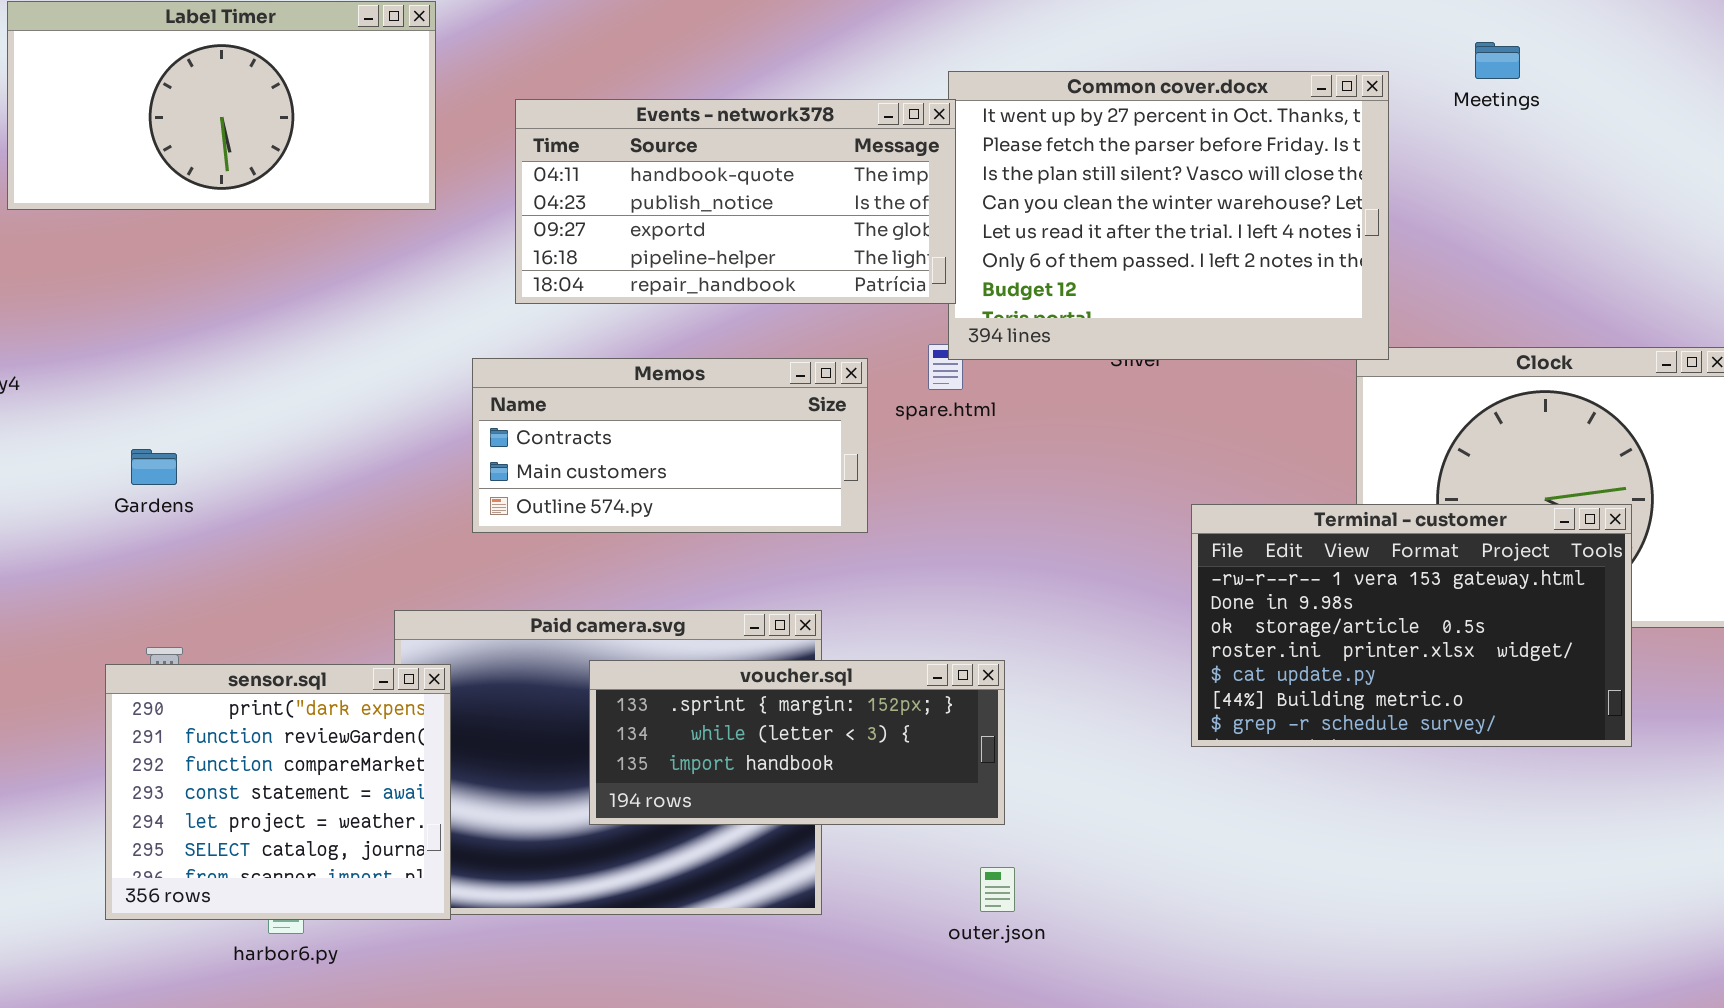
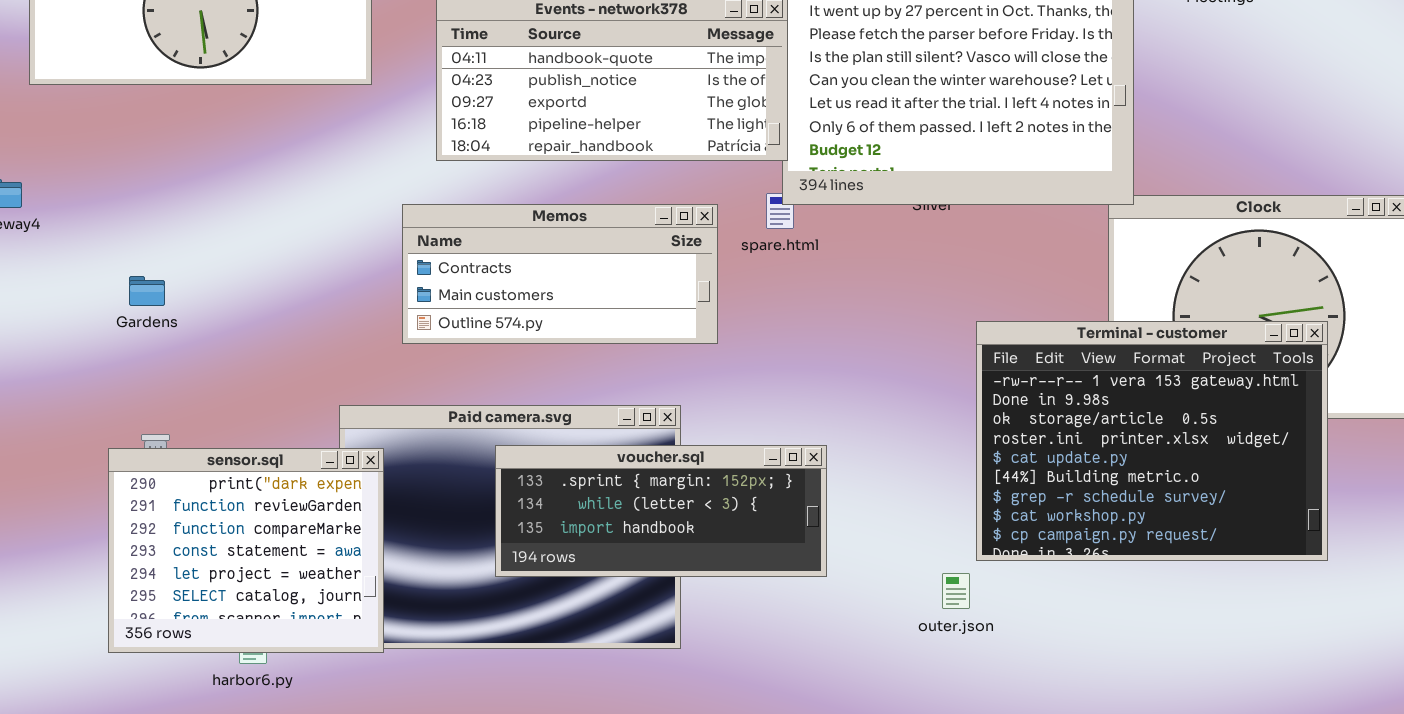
Terminal - customer: [1191,504,1632,747] -> [976,321,1328,561], resized
outer.json: [980,867,1015,912] -> [942,573,970,609], moved

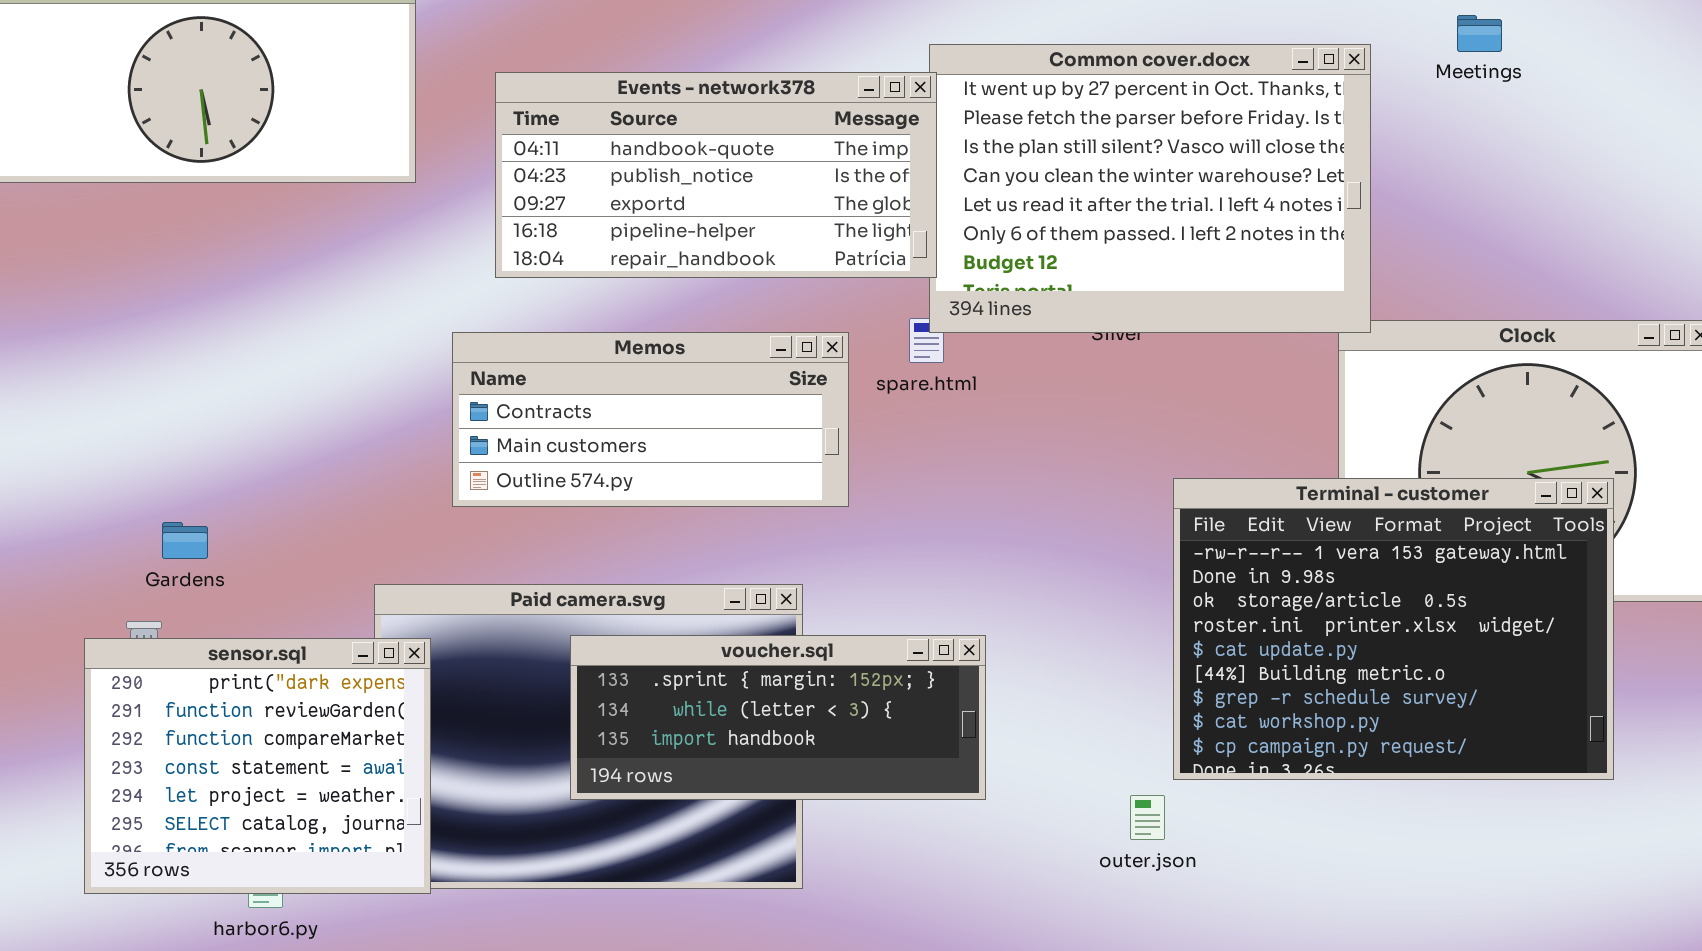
Gardens: [129,276,165,306] -> [162,522,208,559], moved

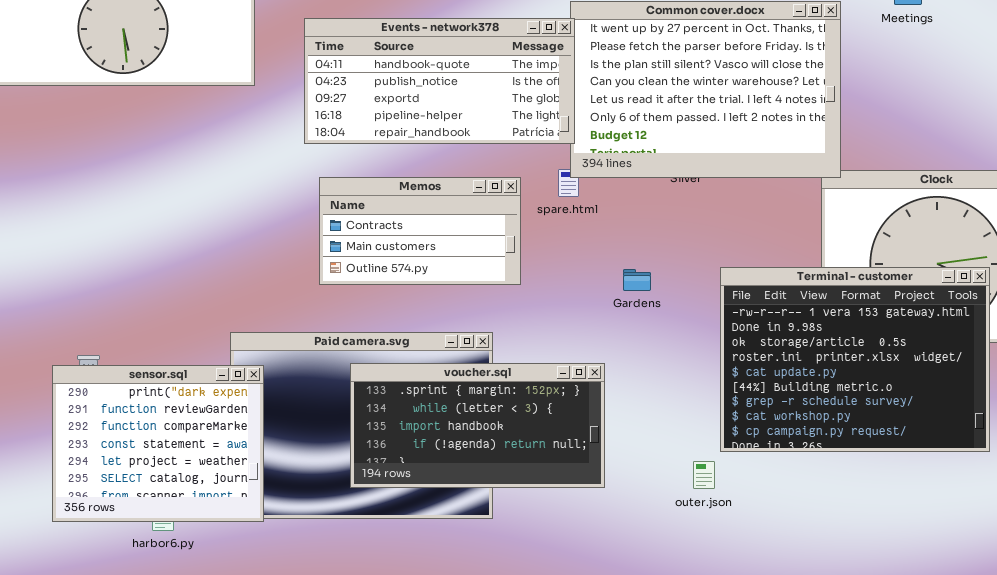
Memos: [452,332,849,507] -> [319,177,521,285], resized
Gardens: [162,522,208,559] -> [623,269,651,291], moved
voucher.sql: [570,635,986,800] -> [350,363,605,488], resized

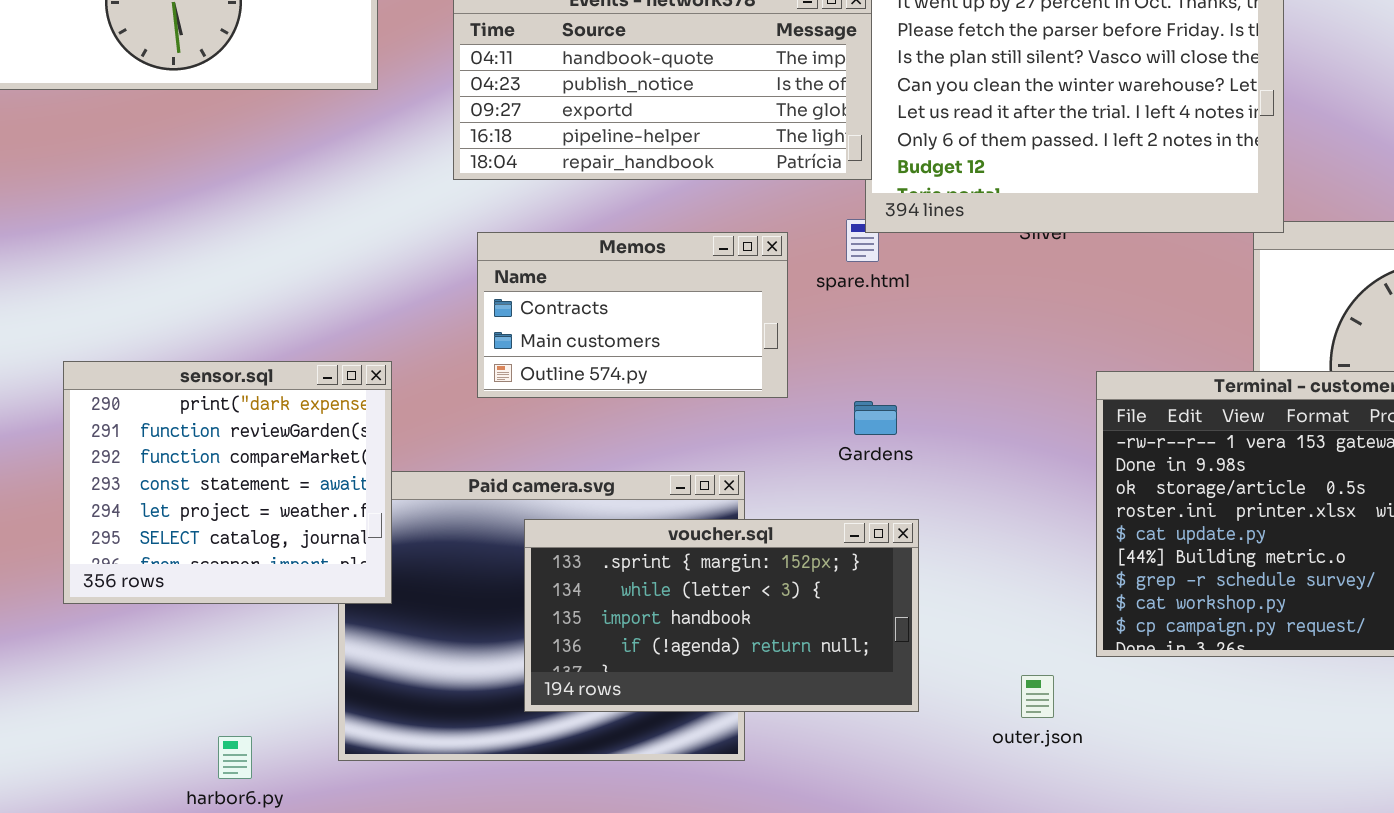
Gardens: [623,269,651,291] -> [854,401,897,435], moved
sensor.sql: [52,365,264,522] -> [63,361,392,604], moved
outer.json: [693,461,715,489] -> [1021,675,1054,718], moved

